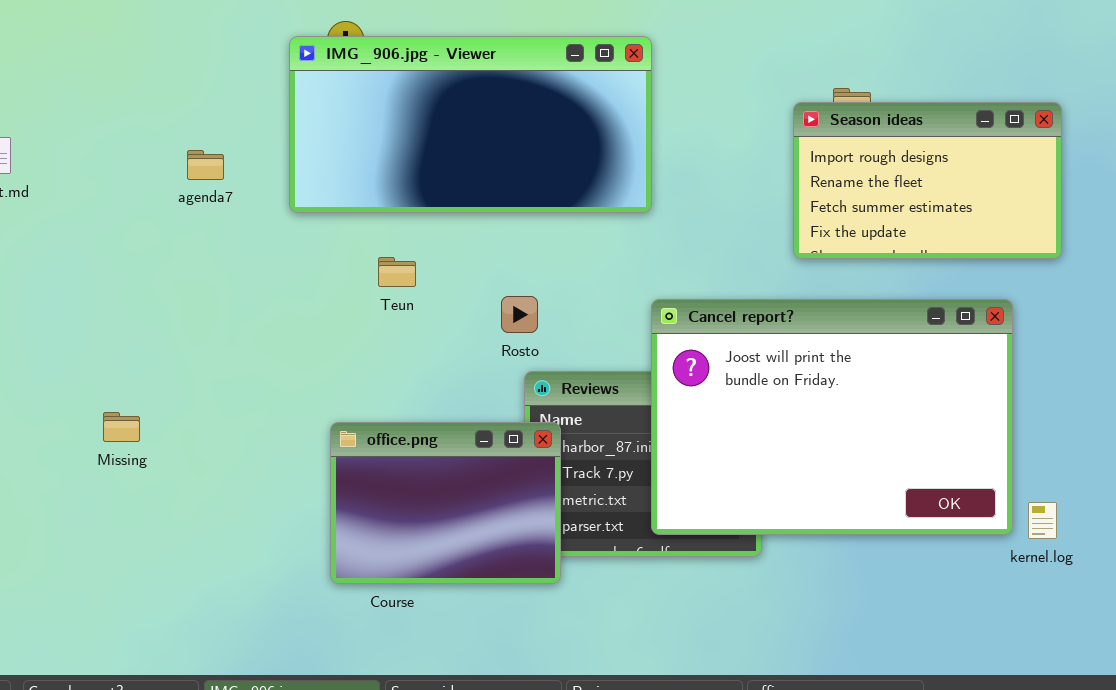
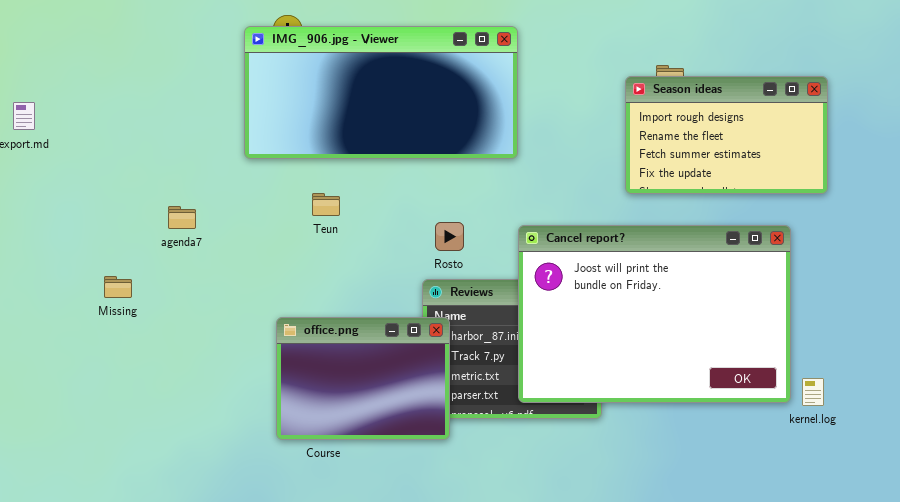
agenda7: [187,150,224,180] -> [168,206,196,229], moved
Rosto: [501,296,538,333] -> [435,222,464,251], moved
Missing: [103,412,140,442] -> [104,276,132,298], moved

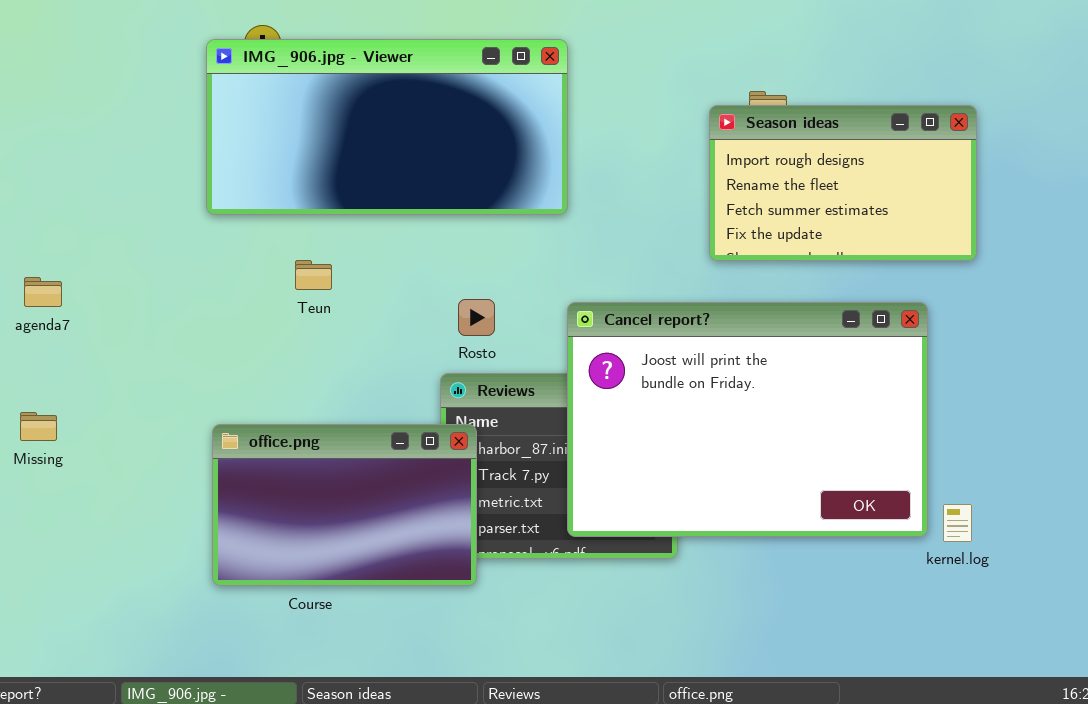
agenda7: [168,206,196,229] -> [24,277,62,307], moved
Missing: [104,276,132,298] -> [20,412,57,441], moved
office.png: [276,317,450,440] -> [212,424,477,586], resized

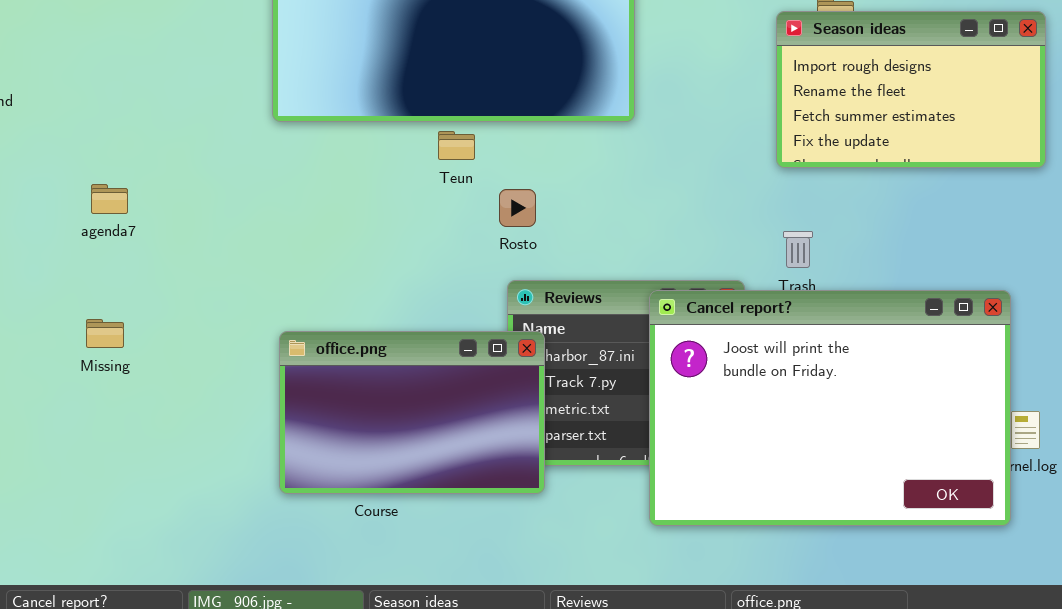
Teun: [295,260,332,290] -> [438,131,475,160], moved
Rosto: [458,299,495,336] -> [499,189,536,227], moved
Cancel report?: [567,302,928,537] -> [649,290,1011,526], moved

